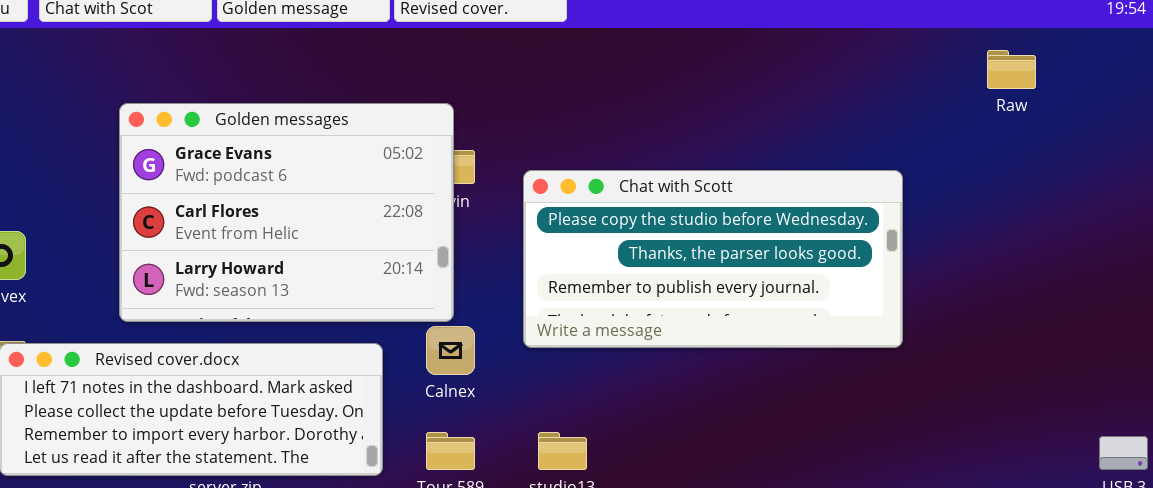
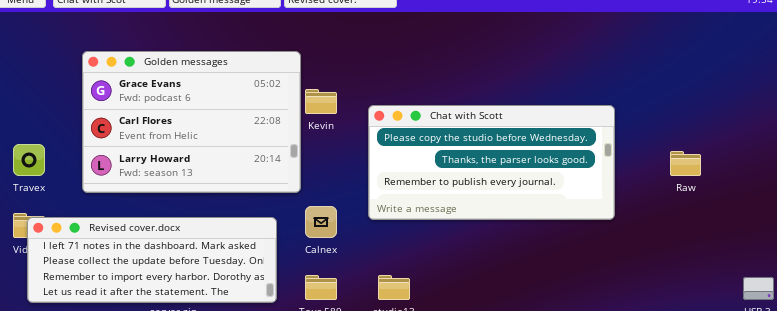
Raw: [987,50,1036,89] -> [670,151,701,176], moved
Golden messages: [119,103,454,322] -> [82,51,301,193], moved

